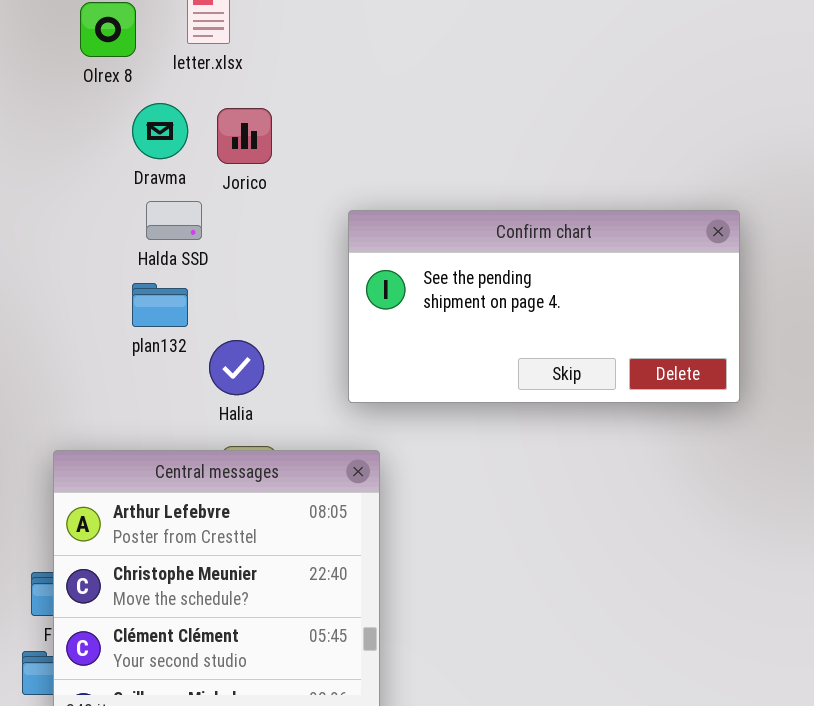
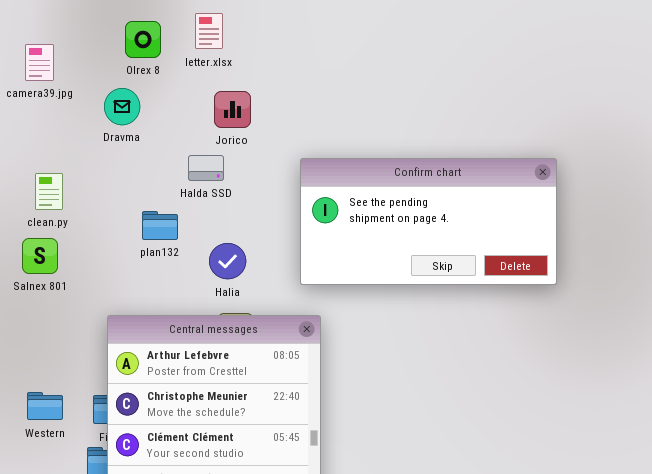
Dravma: [132,103,188,159] -> [104,88,140,125], moved
Halda SSD: [146,201,202,240] -> [188,155,224,181], moved
plan132: [132,283,188,327] -> [142,211,178,240], moved

